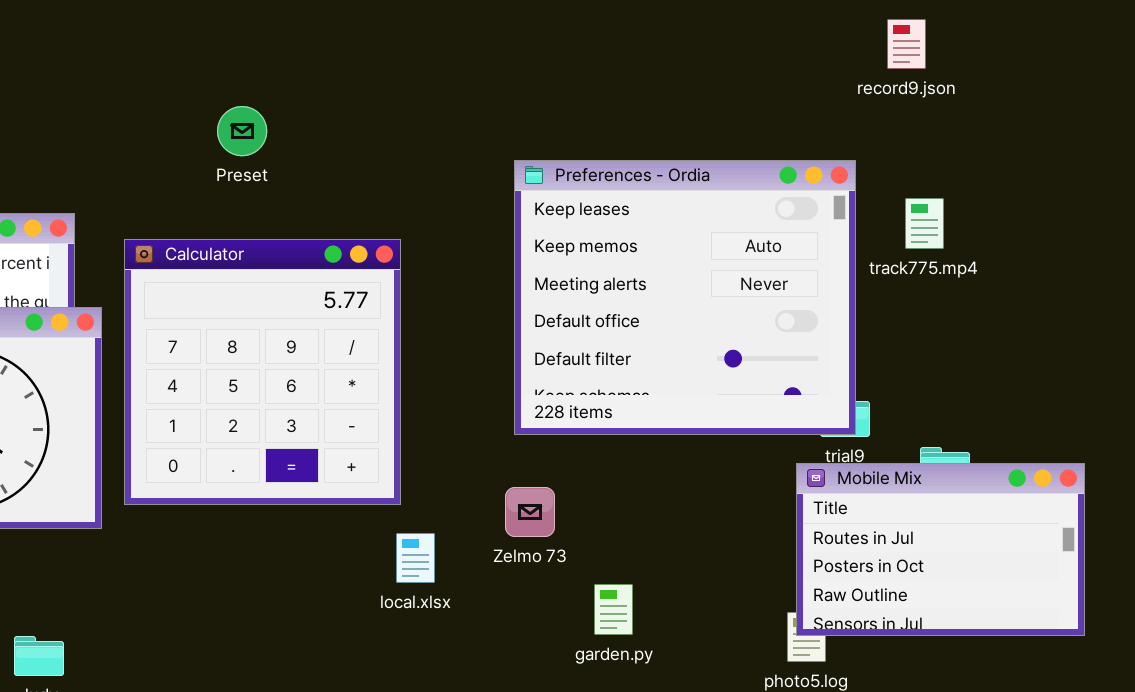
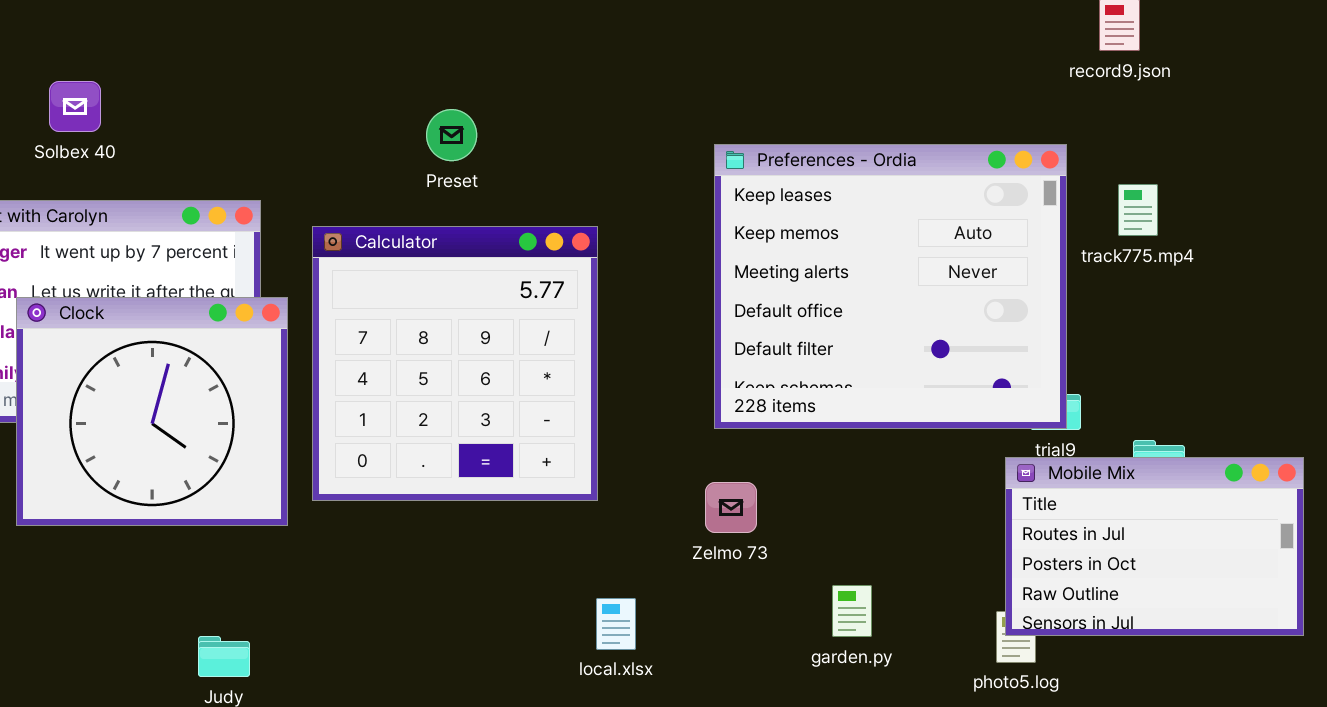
Preset: [217,106,267,156] -> [426,109,477,161], moved
local.xlsx: [396,533,435,583] -> [596,598,636,650], moved
garden.py: [594,584,633,635] -> [832,585,872,637], moved

